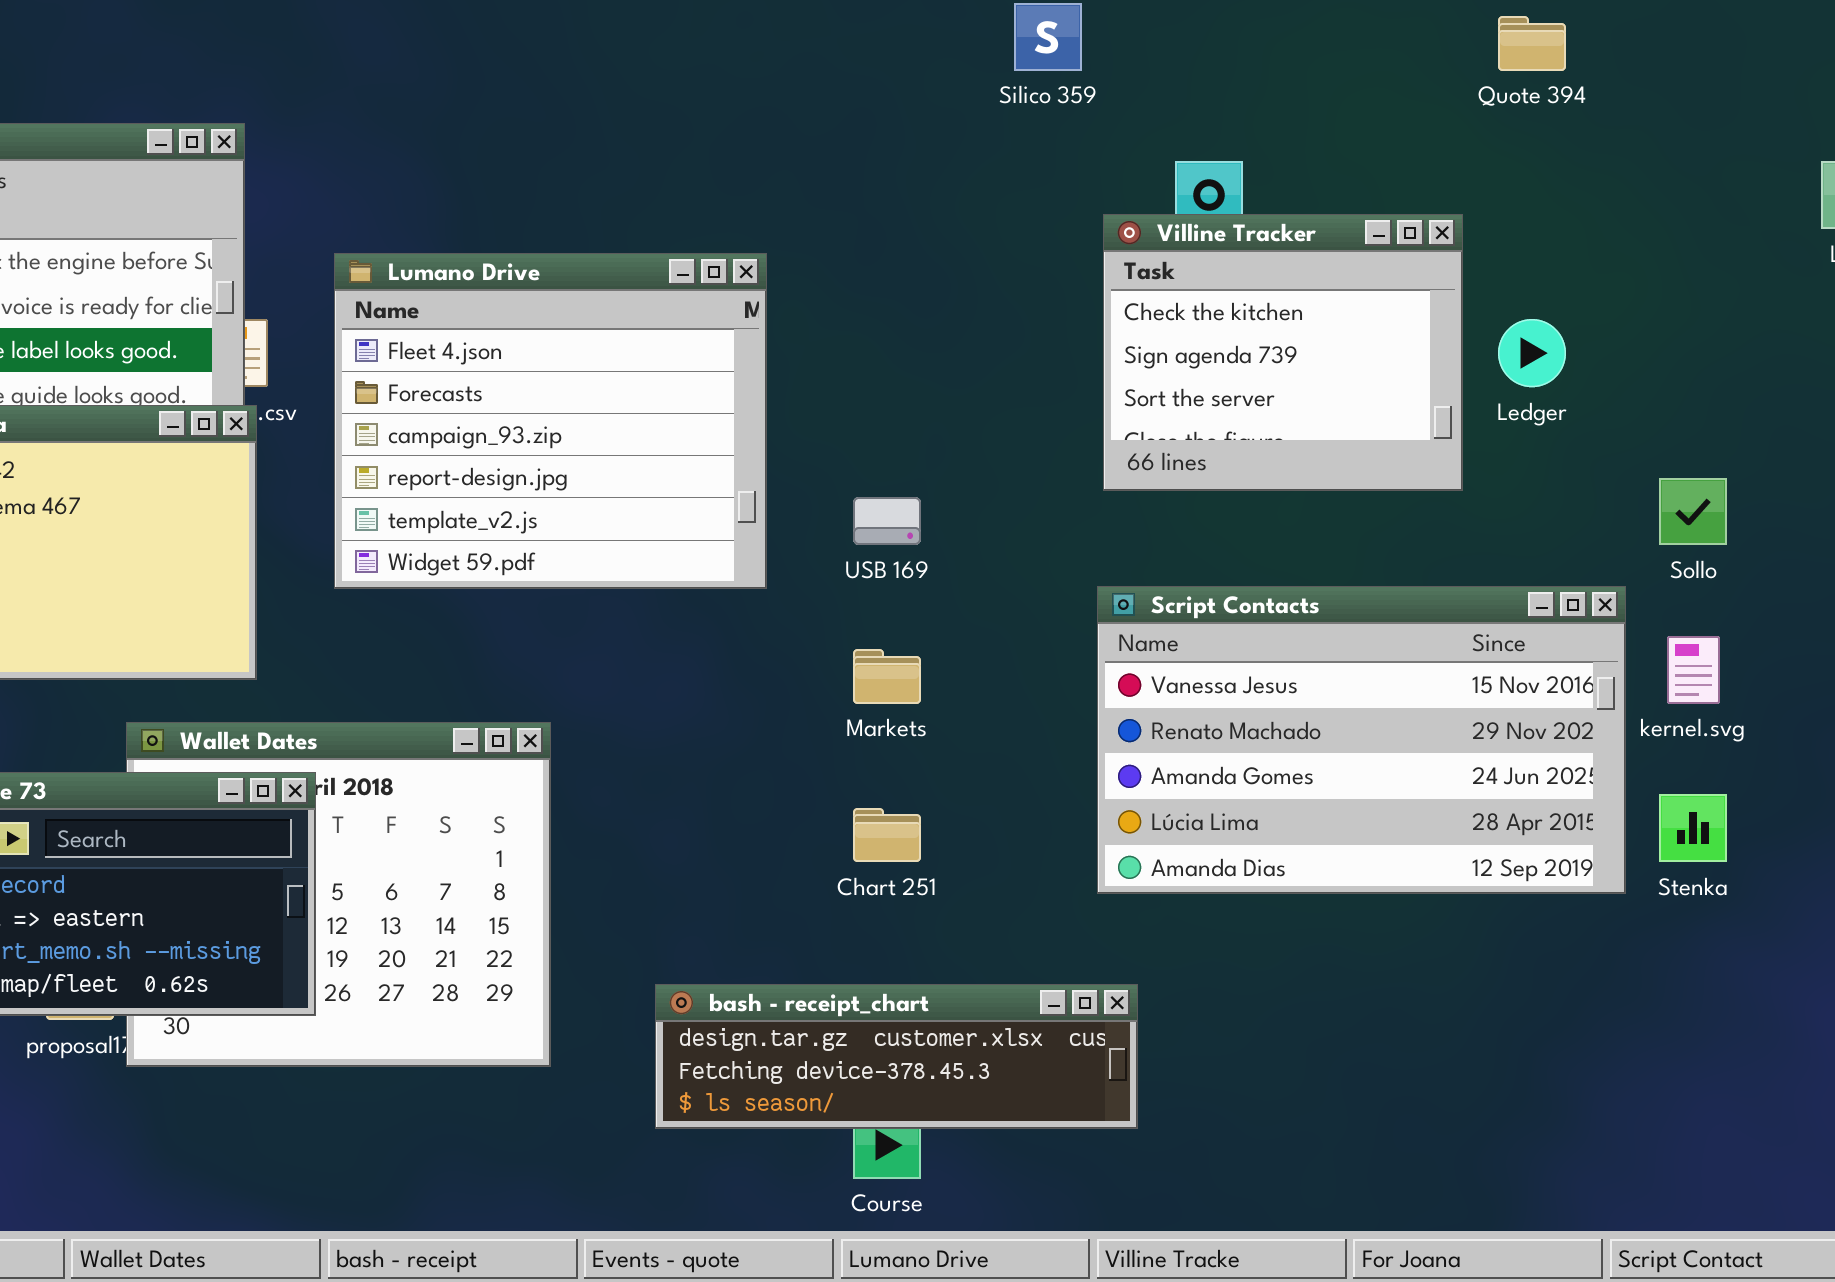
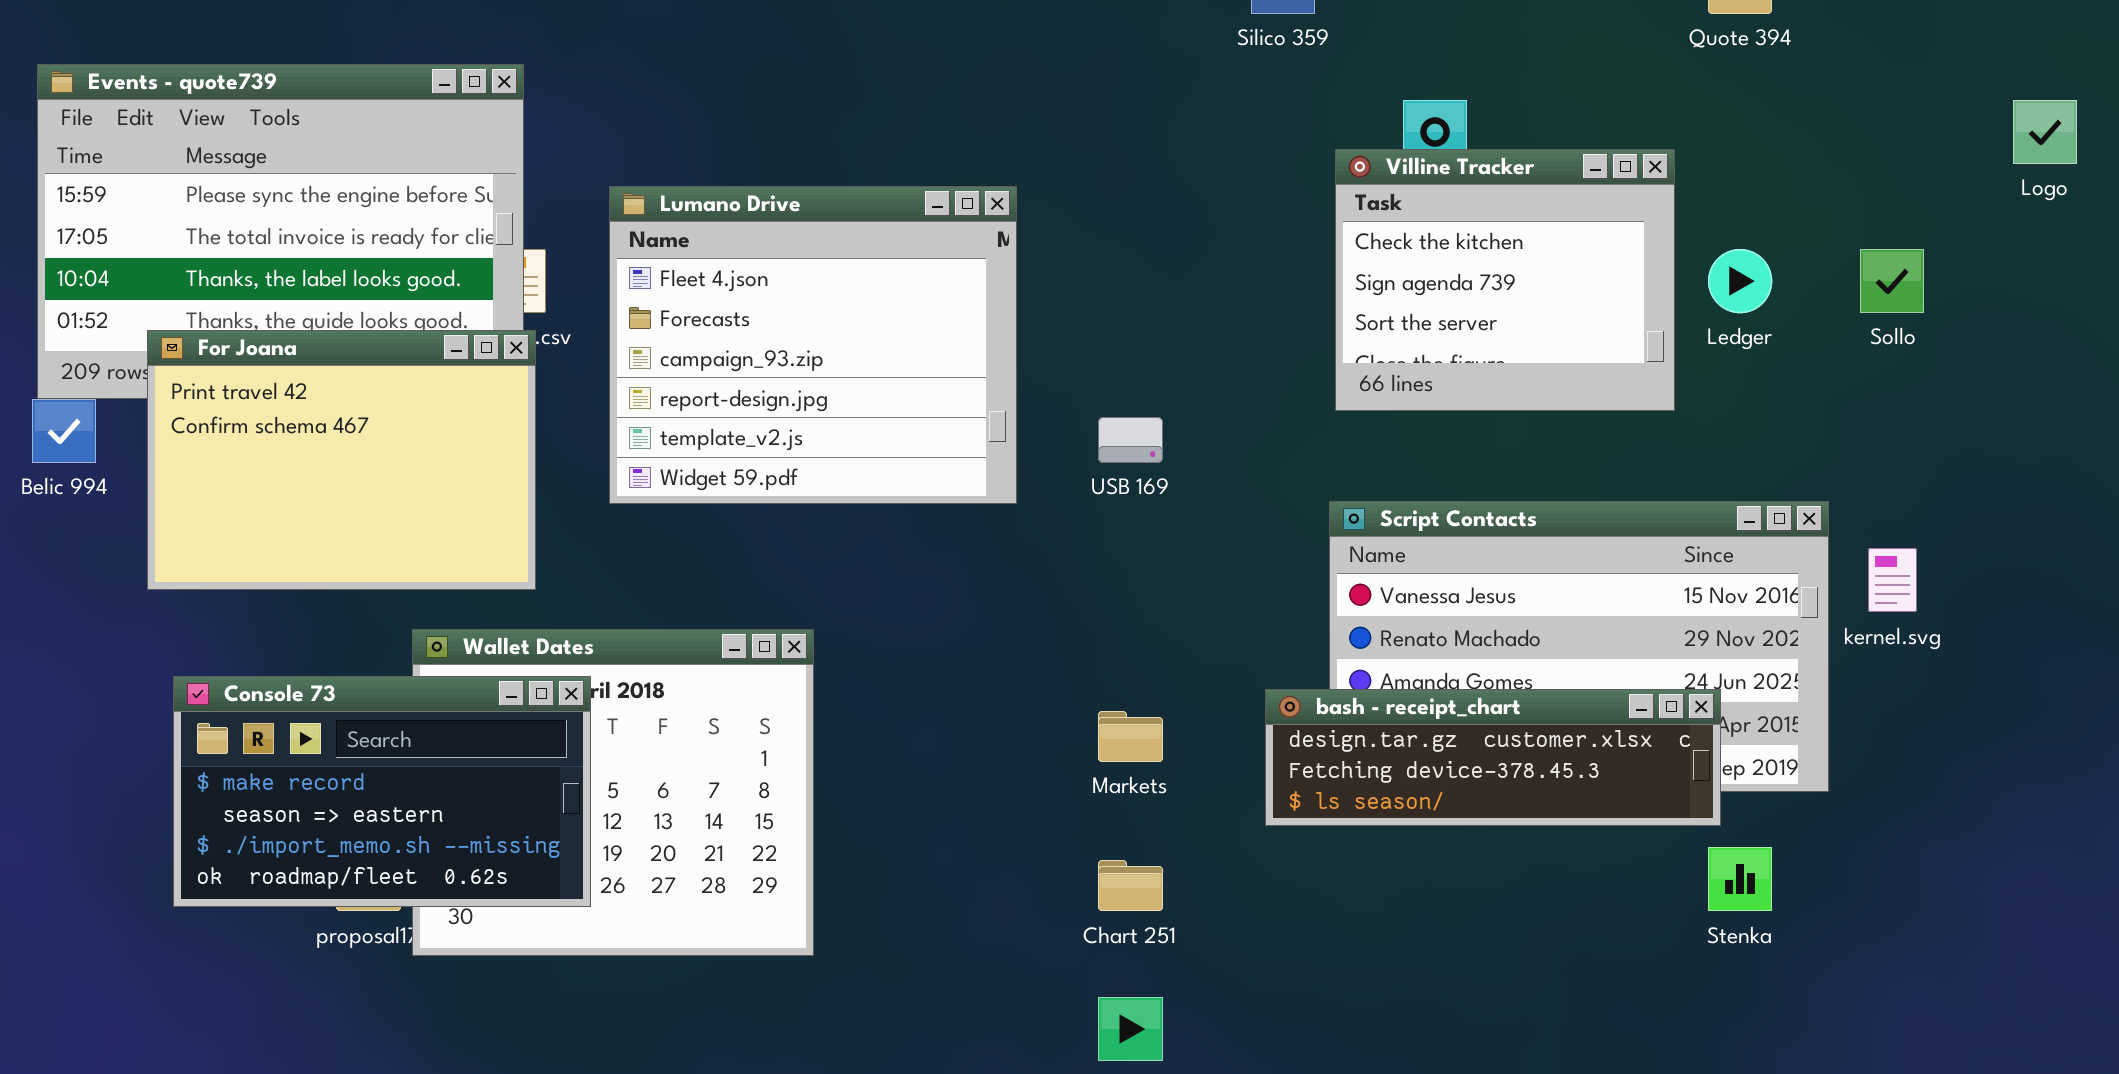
Sollo: [1659,478,1727,545] -> [1860,249,1924,313], moved
Markets: [853,649,921,704] -> [1098,711,1163,762], moved
Stenka: [1659,794,1727,862] -> [1708,847,1772,911], moved
Chart 251: [853,808,921,862] -> [1098,860,1163,911], moved
bash - receipt_chart: [655,984,1138,1129] -> [1265,689,1721,826], moved

